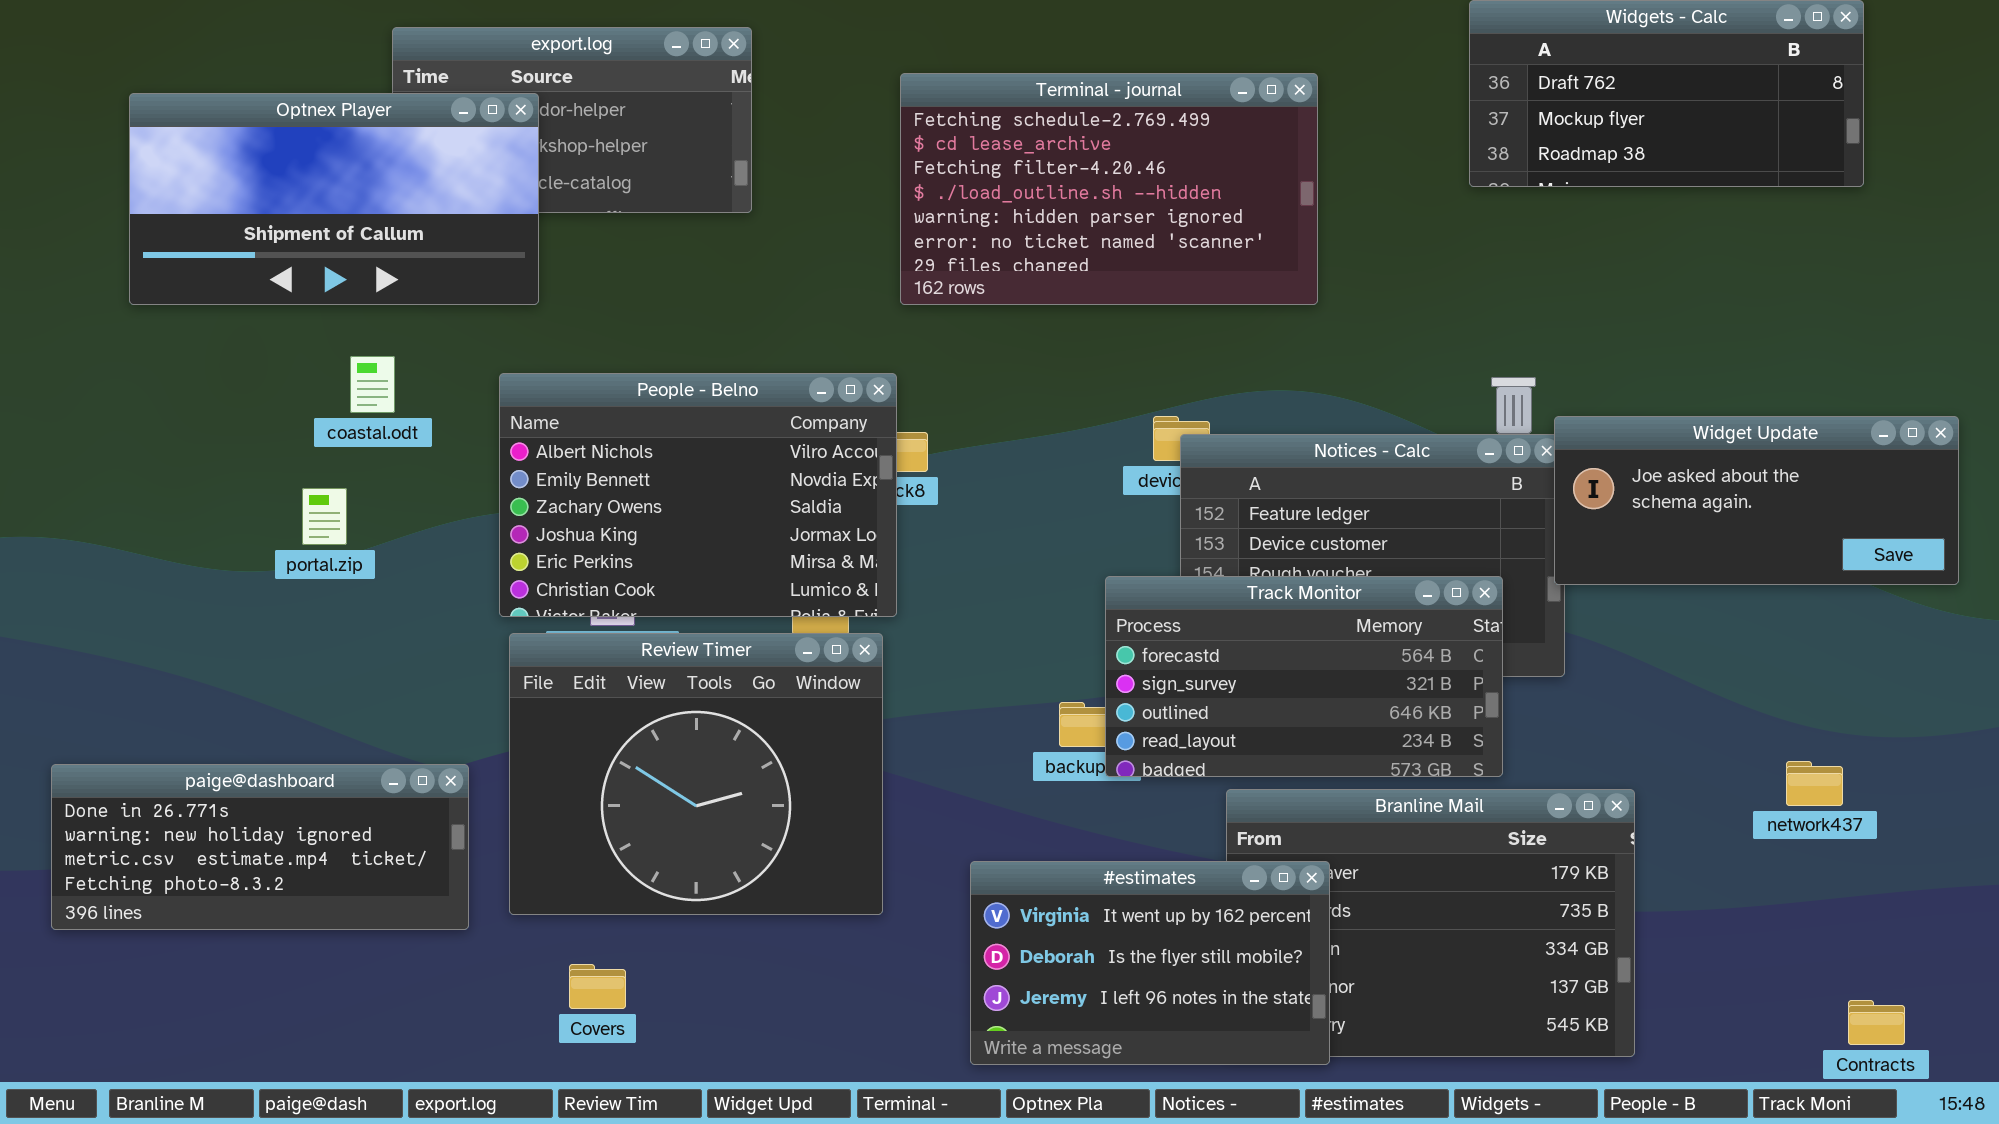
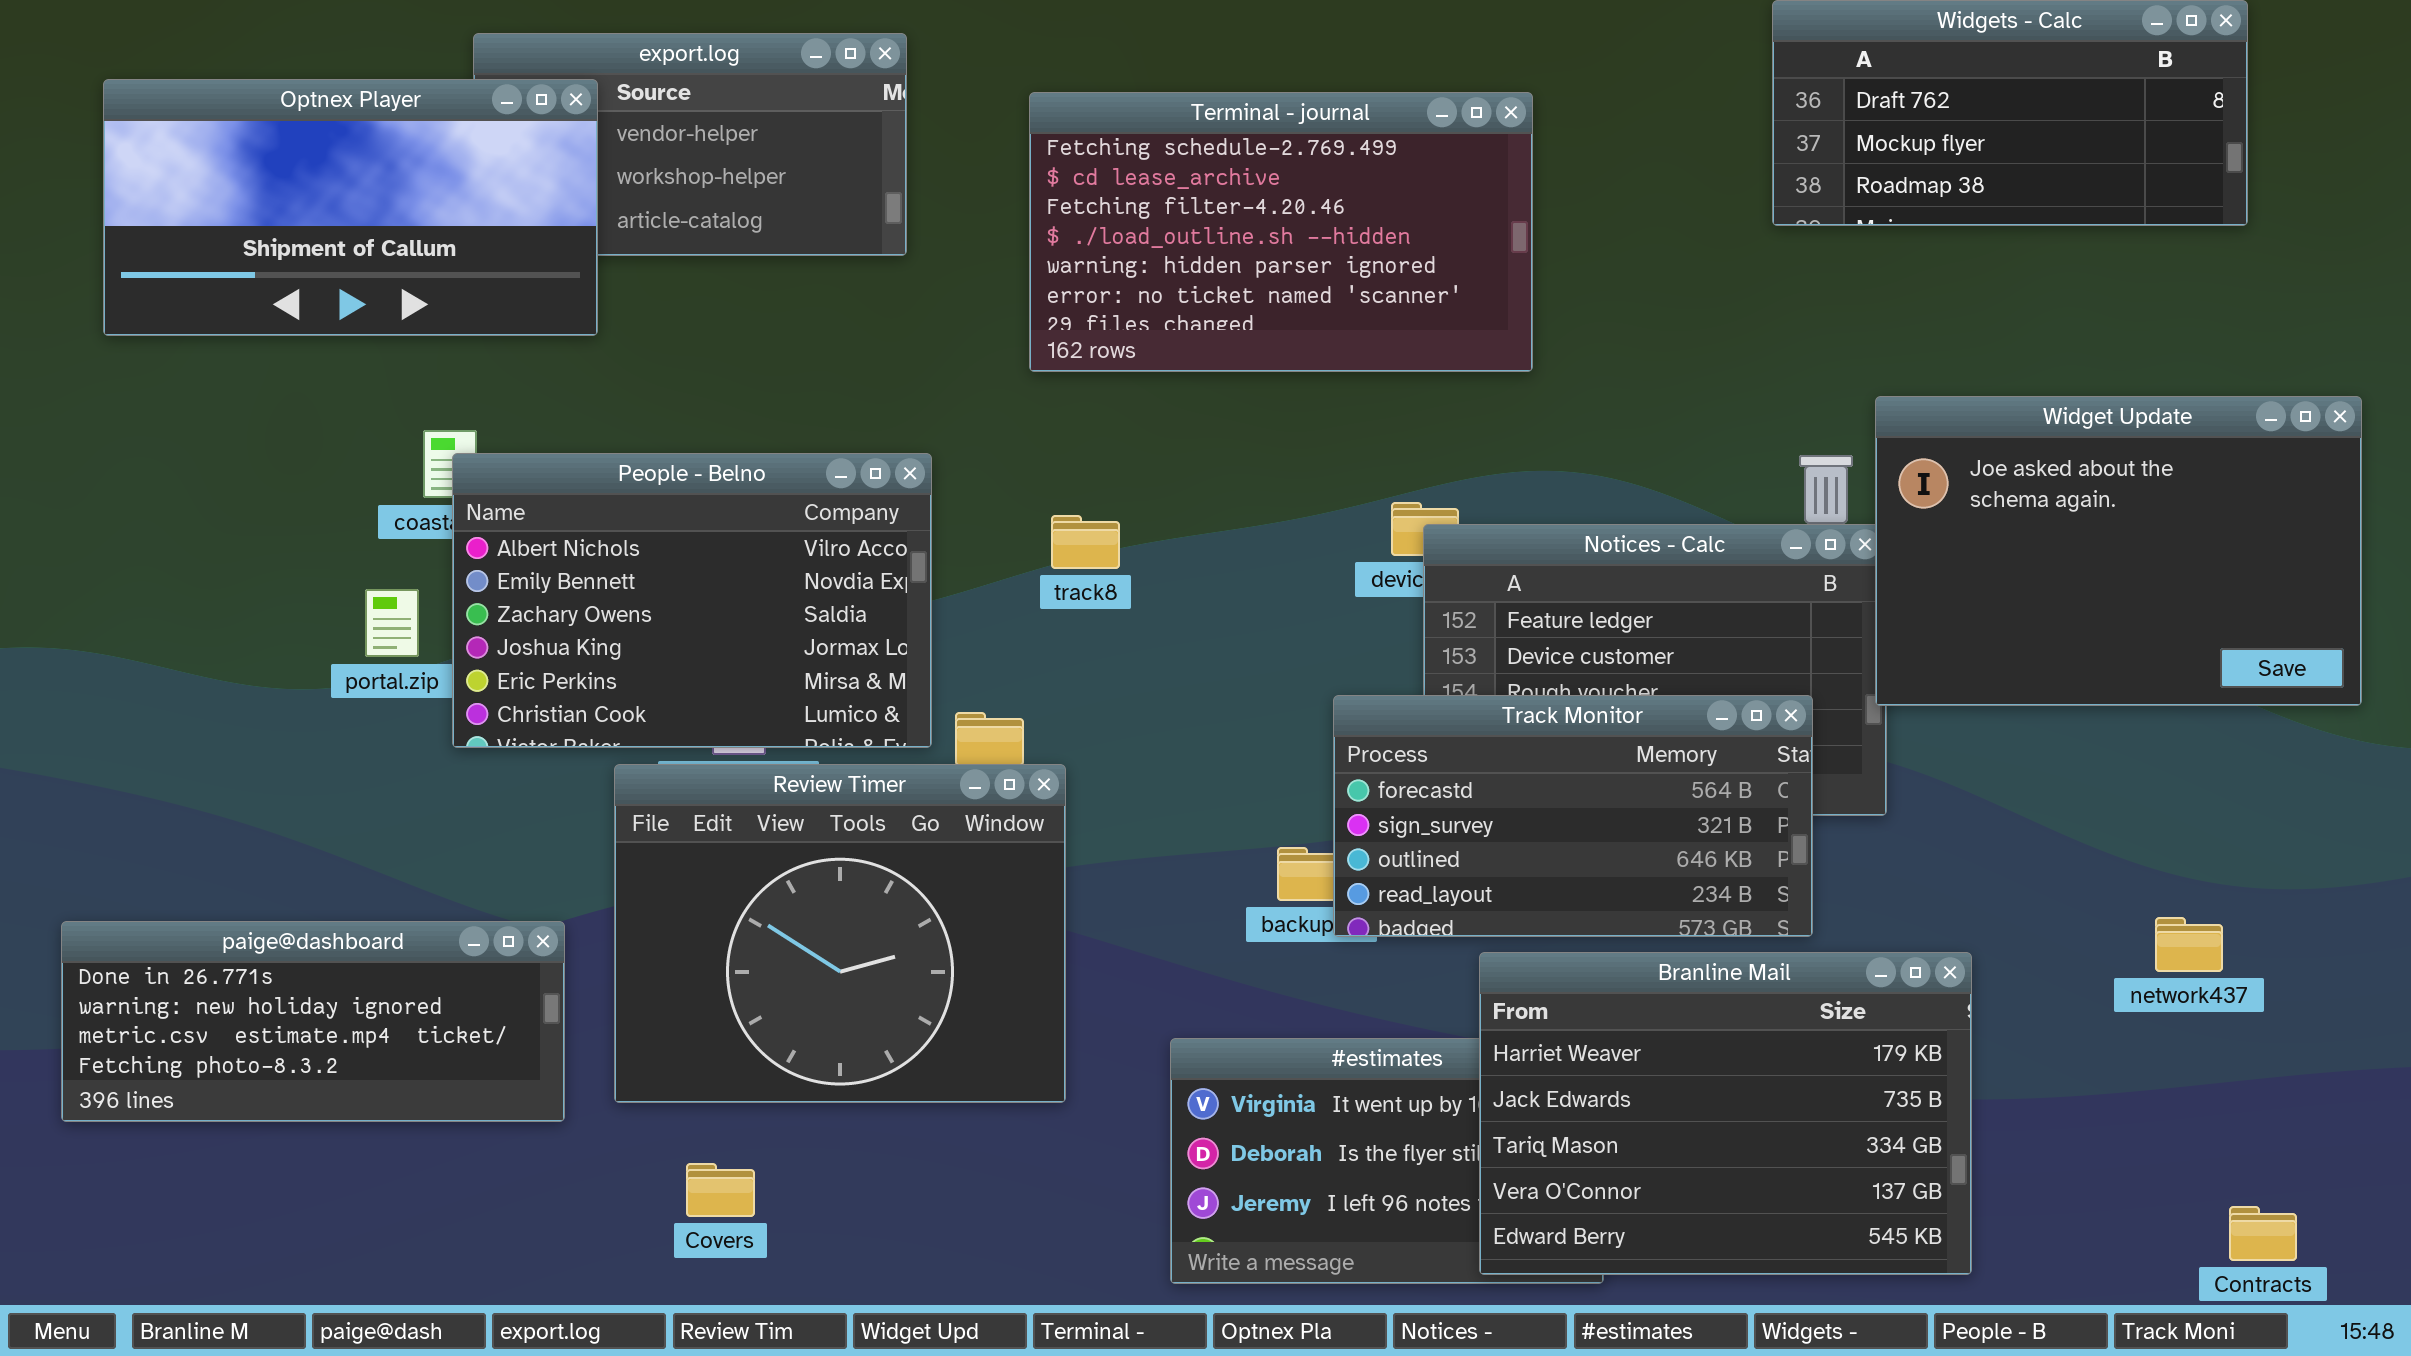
Terminal - journal: [900,73,1318,305] -> [1029,92,1533,372], moved
Optnex Player: [129,93,539,305] -> [103,79,598,336], moved
People - Belno: [499,373,897,617] -> [452,453,932,748], moved
Widget Update: [1554,416,1959,585] -> [1875,396,2362,706], resized
Branline Mail: [1226,789,1635,1057] -> [1479,952,1972,1275], raised

